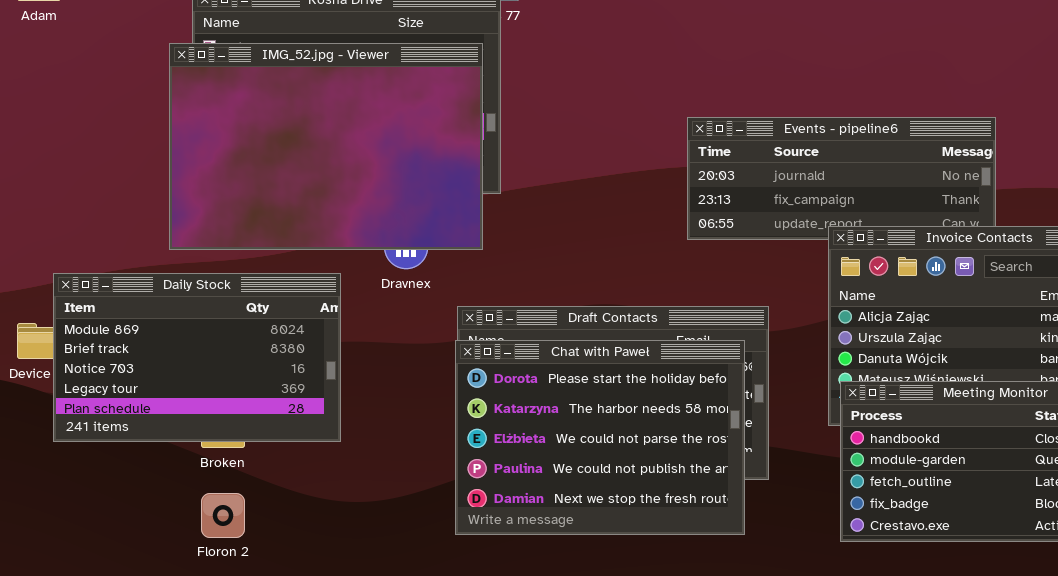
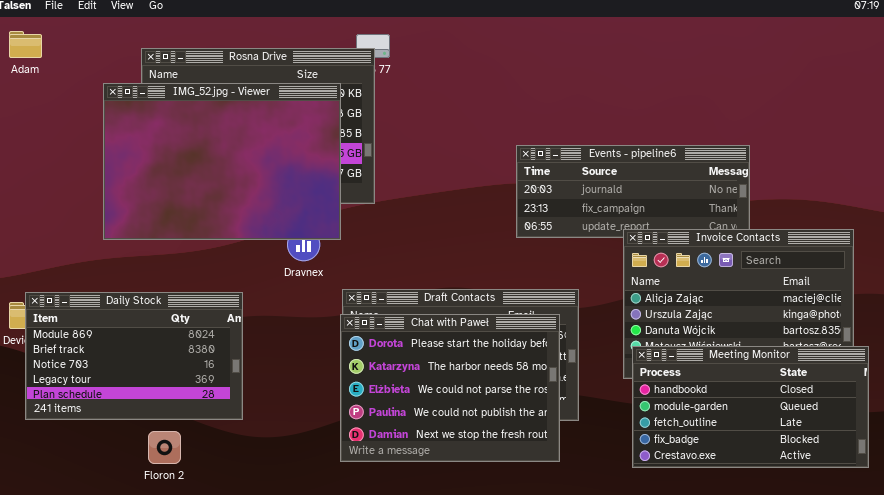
IMG_52.jpg - Viewer: [169,43,483,250] -> [103,83,341,240], moved
Daily Stock: [53,273,341,442] -> [25,292,243,420], moved

